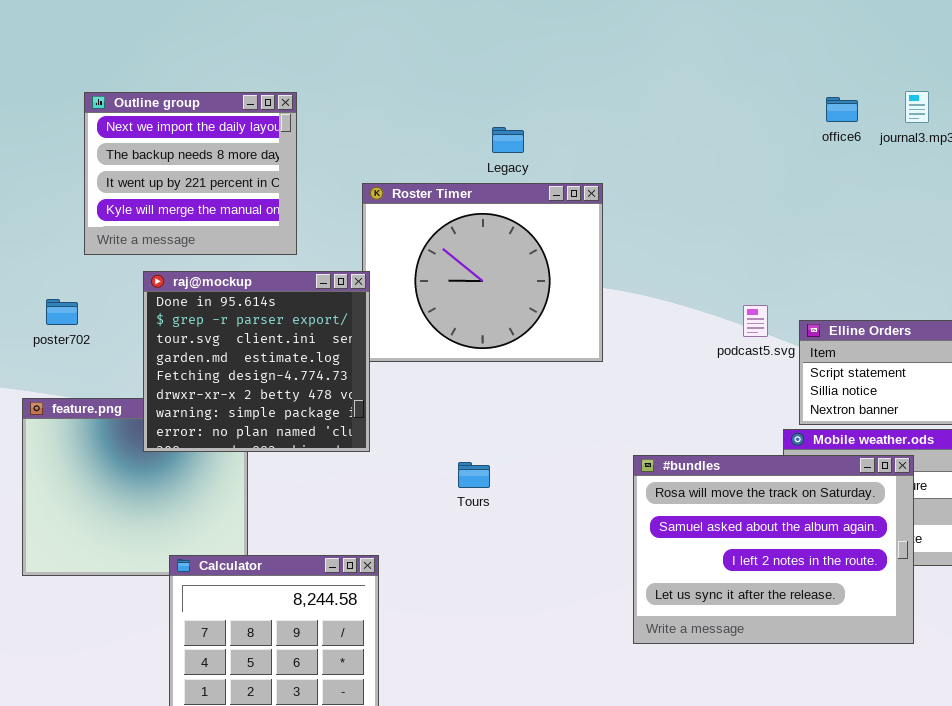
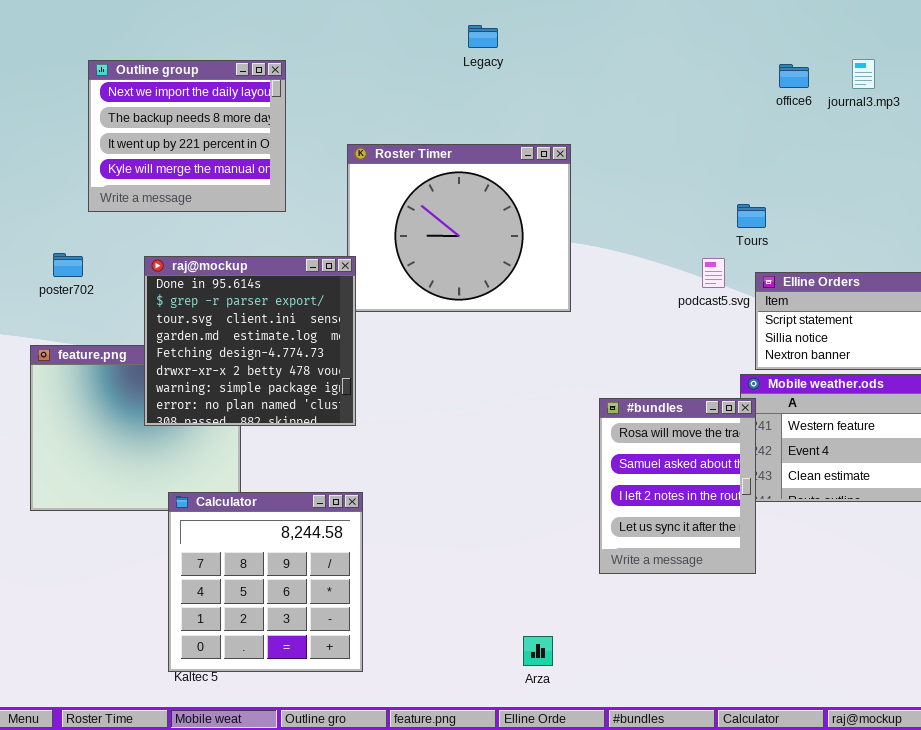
Legacy: [492,127,524,153] -> [468,25,498,48], moved
raj@mockup: [143,271,370,452] -> [144,256,356,426], moved
#bundles: [633,455,914,644] -> [599,398,756,574], resized
Tours: [458,462,490,488] -> [737,204,766,228], moved

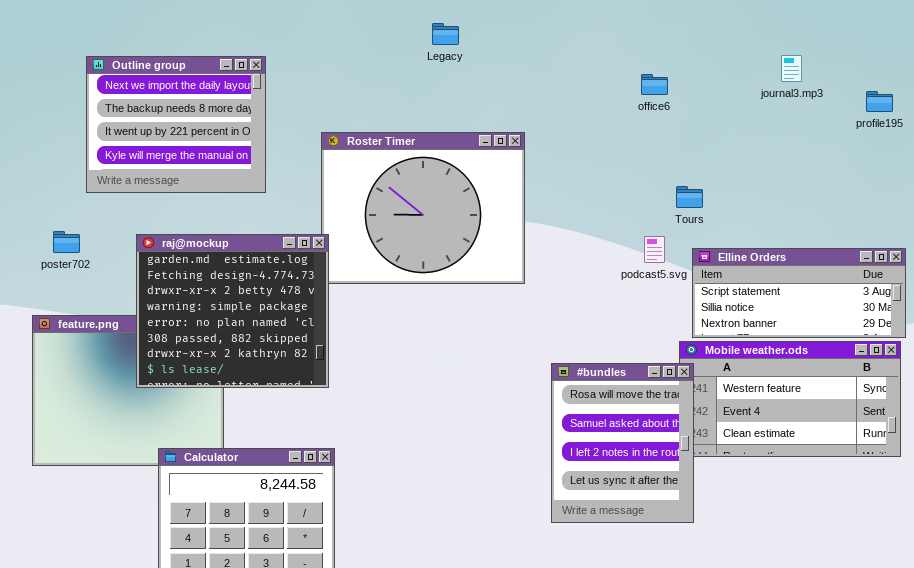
office6: [779,64,809,88] -> [641,74,668,95], moved
raj@mockup: [144,256,356,426] -> [136,234,329,388], scrolled down 3 rows

